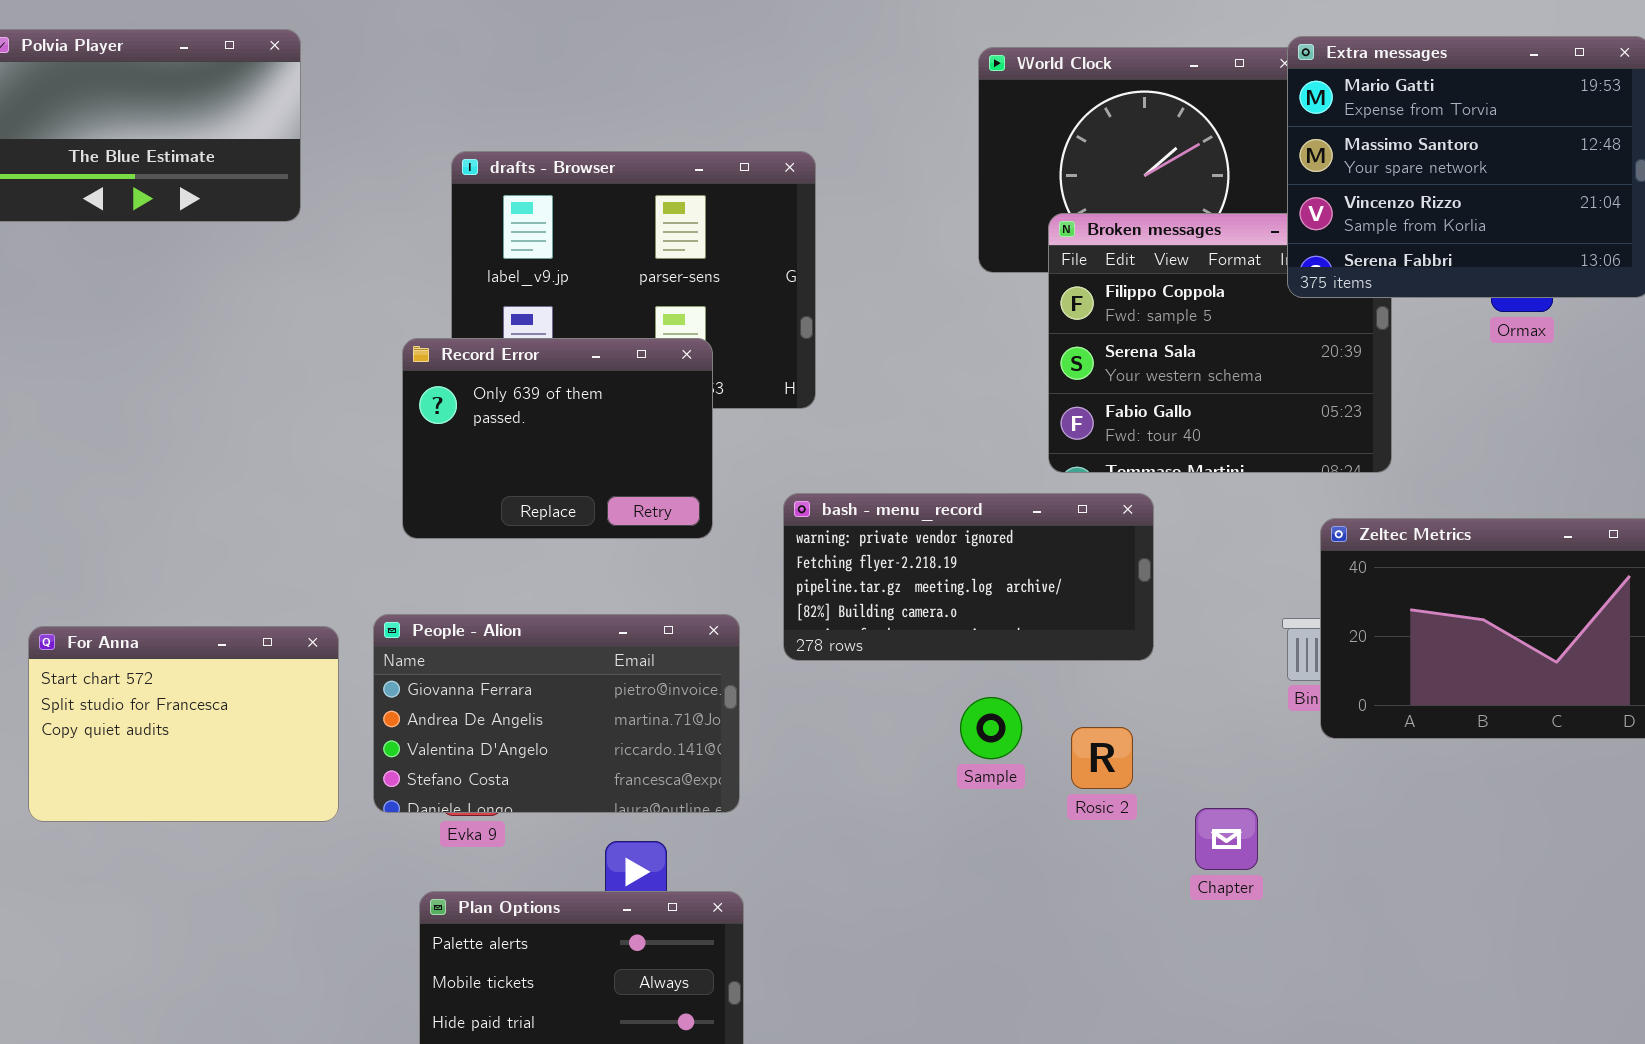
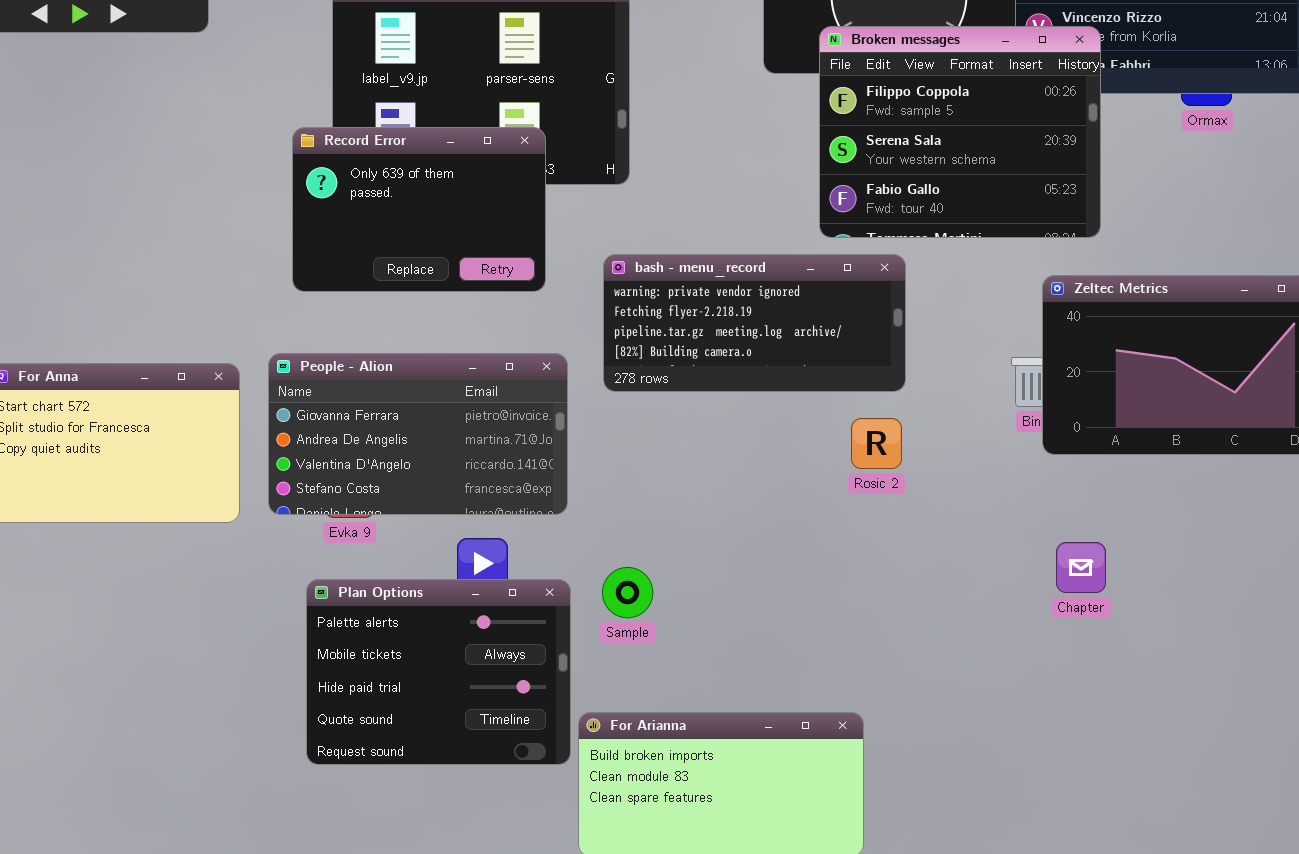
Broken messages: [1048,213,1392,473] -> [819,26,1101,238], raised
Sample: [960,697,1022,759] -> [602,567,653,618], moved
Rosic 2: [1071,727,1133,789] -> [851,418,902,469], moved
Chapter: [1195,808,1258,870] -> [1056,542,1106,593], moved

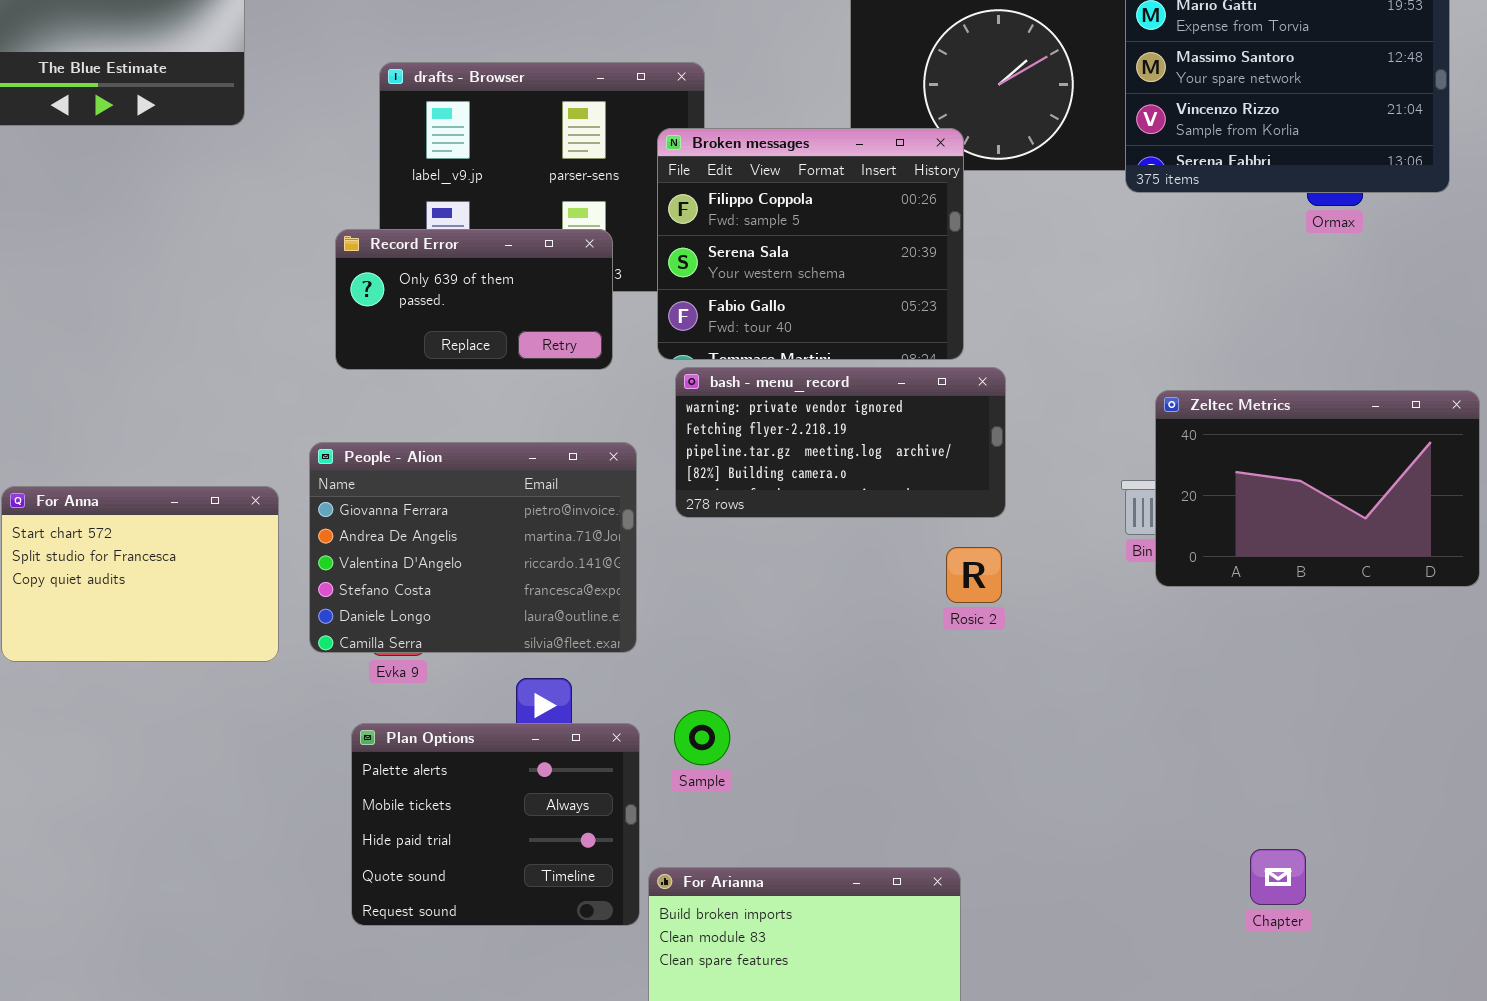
Broken messages: [819,26,1101,238] -> [657,128,964,360], moved
Record Error: [292,127,546,292] -> [335,229,613,370], resized
People - Alion: [268,353,568,515] -> [309,442,637,653], resized
Chapter: [1056,542,1106,593] -> [1250,849,1306,905], moved

